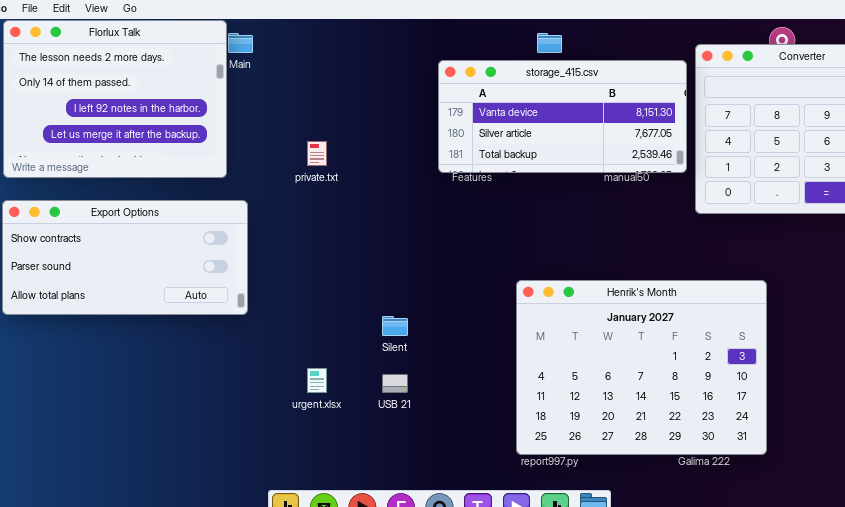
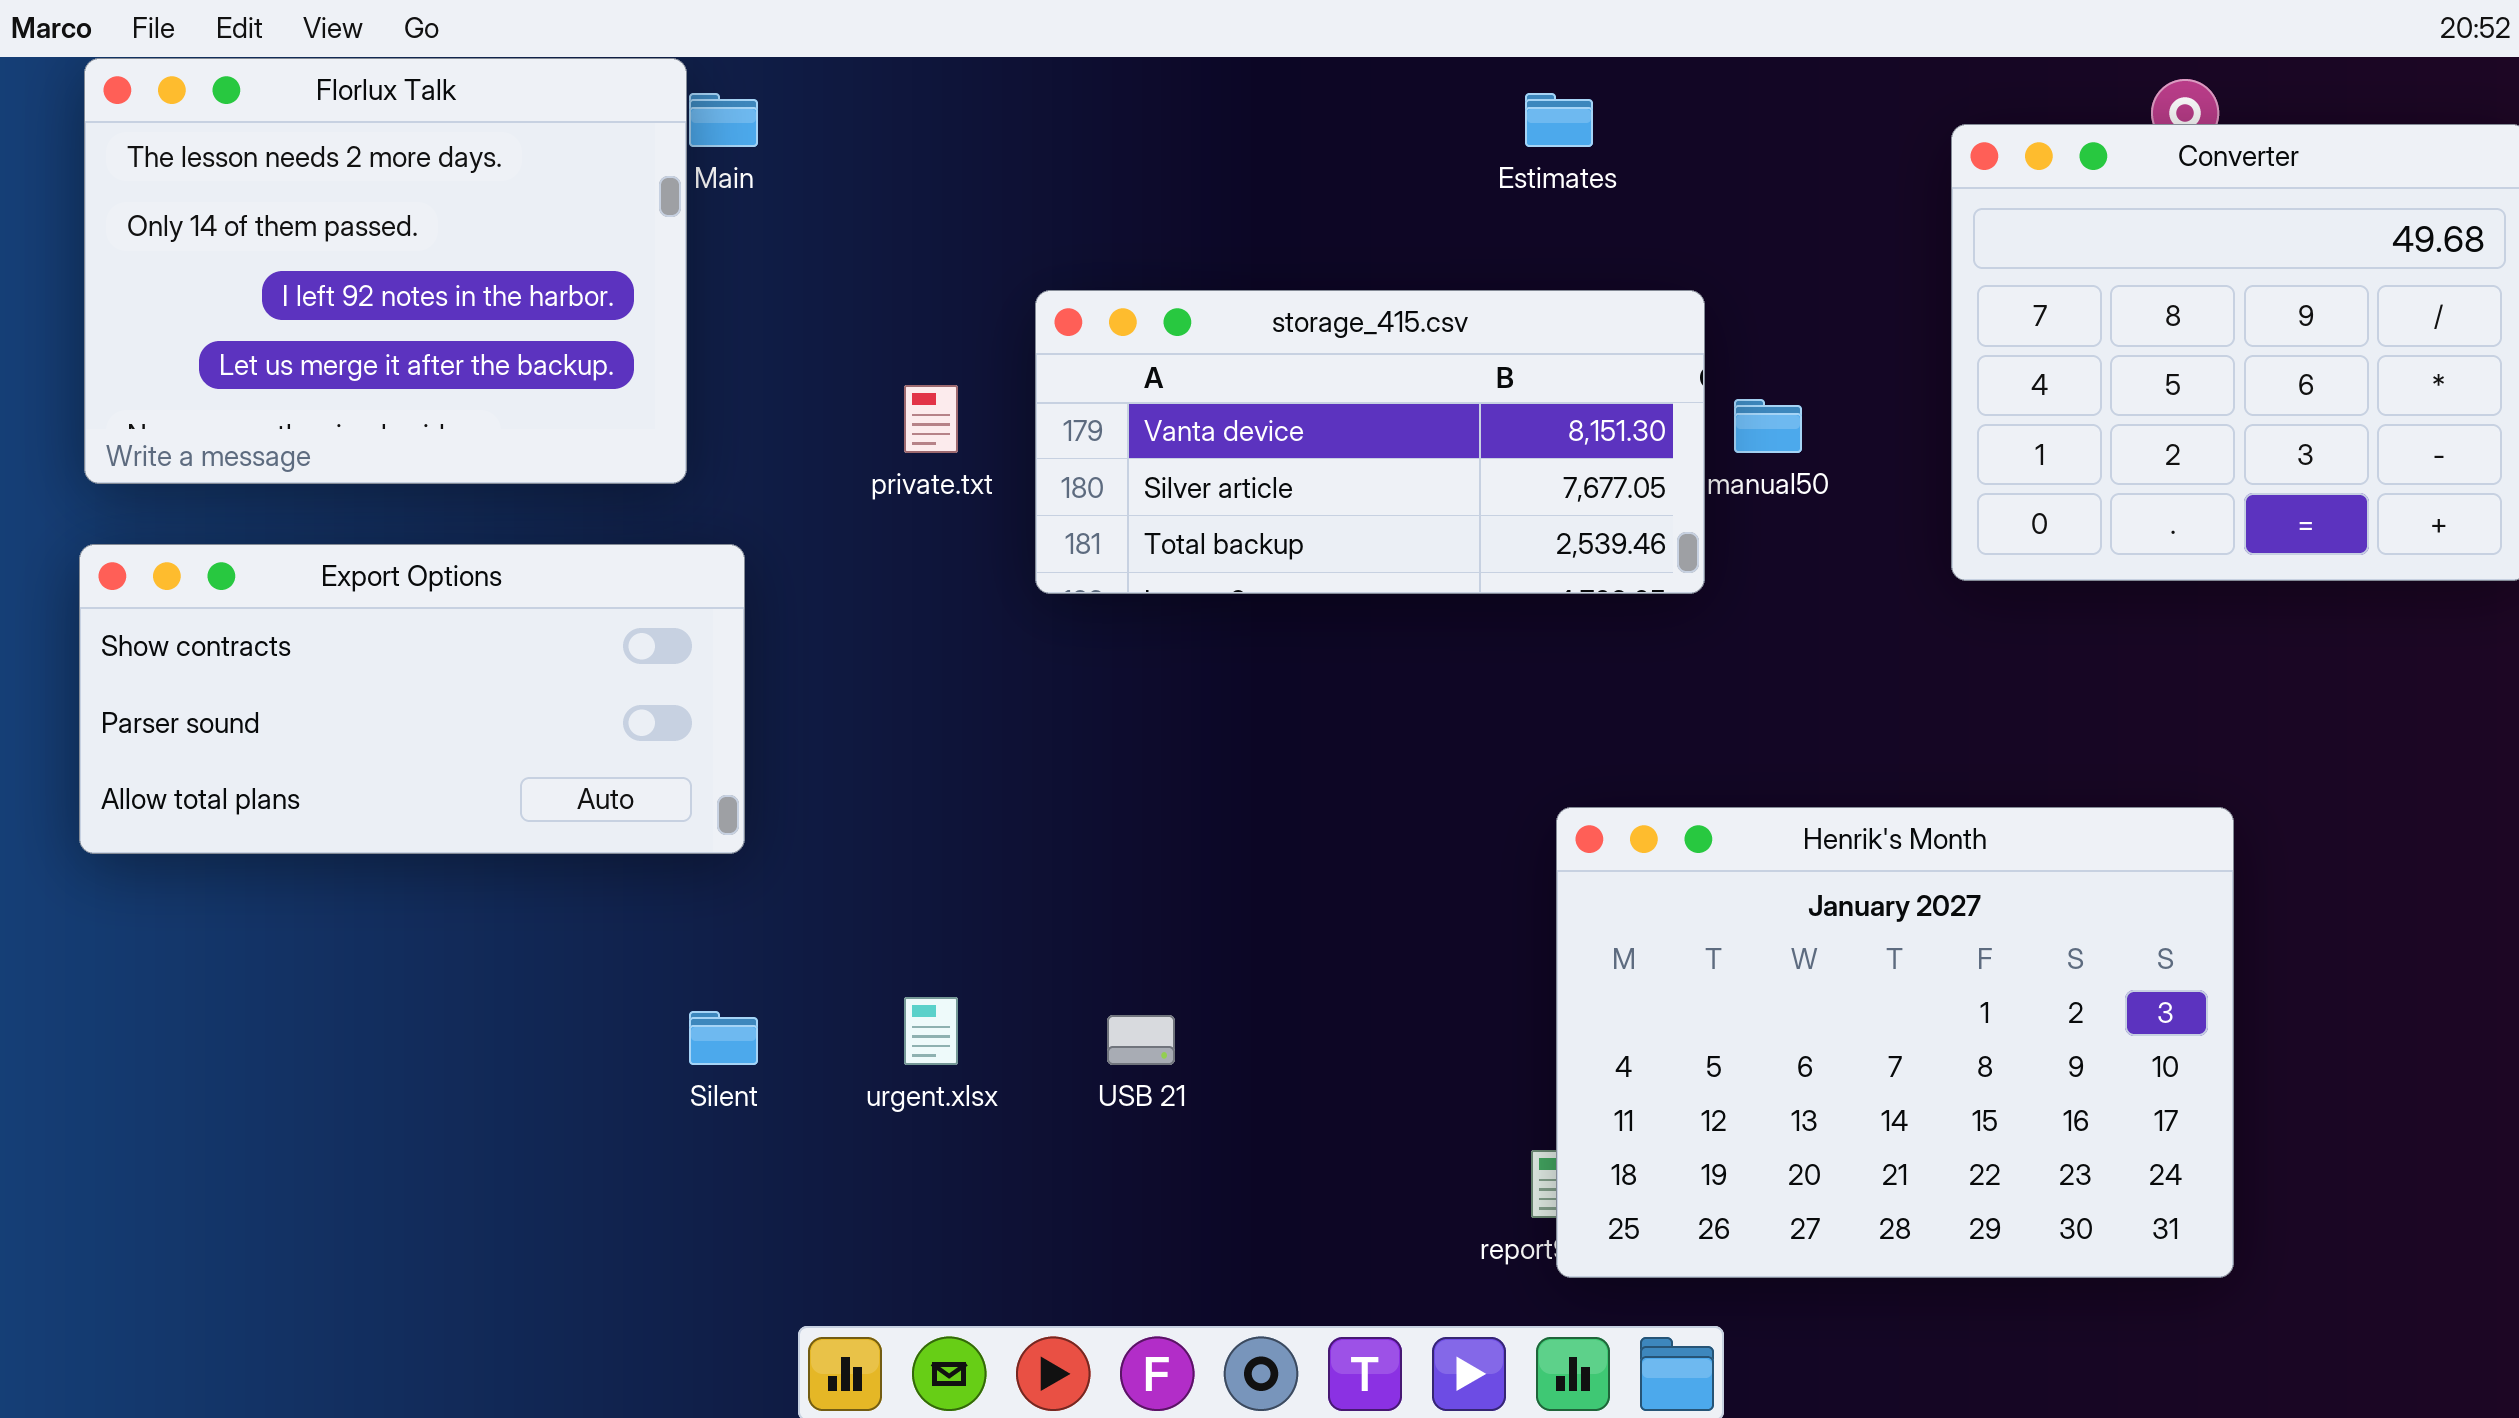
storage_415.csv: [438,60,687,173] -> [1035,290,1705,594], moved
Henrik's Month: [516,280,767,455] -> [1556,807,2234,1278], moved
Silent: [382,316,408,336] -> [689,1011,758,1065], moved

